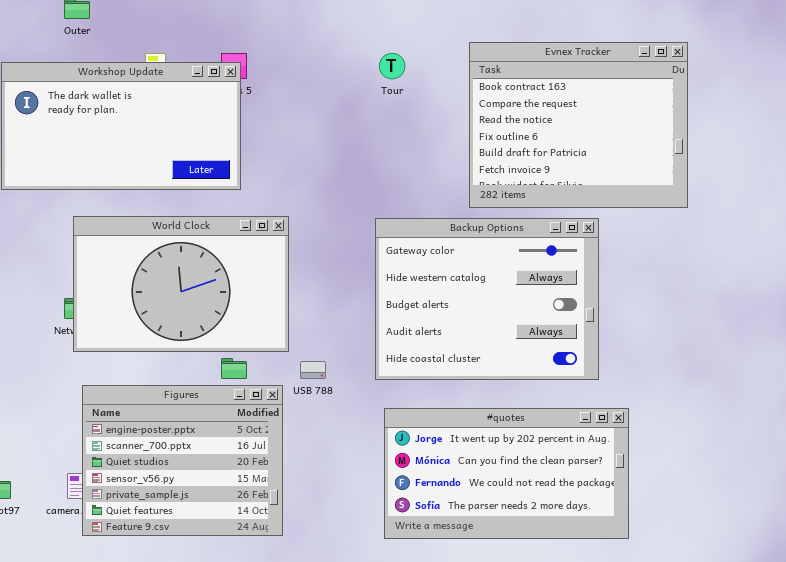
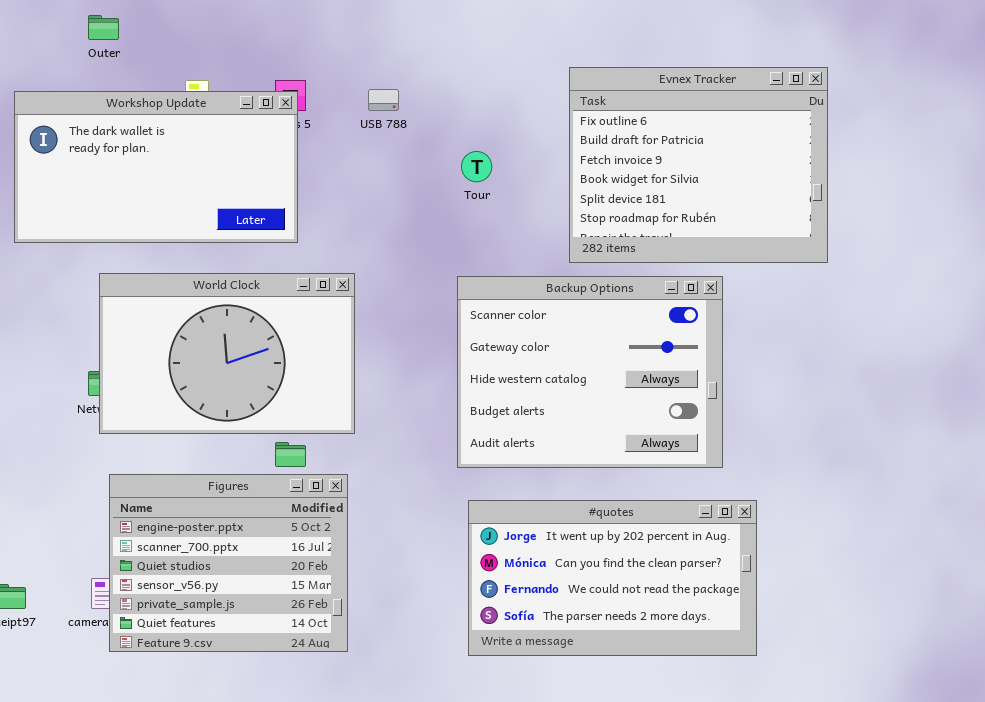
Evnex Tracker: [469,42,688,208] -> [569,67,828,263], scrolled down 3 rows
Tour: [379,53,405,79] -> [461,151,492,182], moved
Backup Options: [375,218,599,380] -> [457,276,723,468], scrolled up 1 row
USB 788: [300,361,326,379] -> [368,89,399,111], moved

